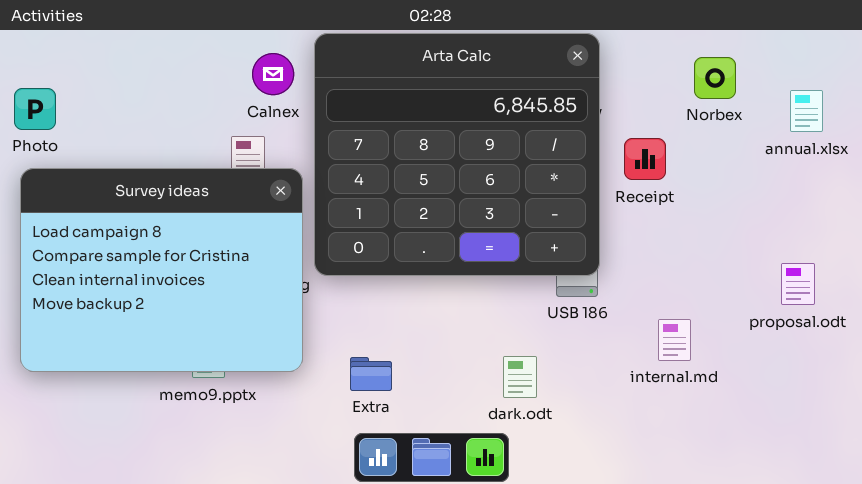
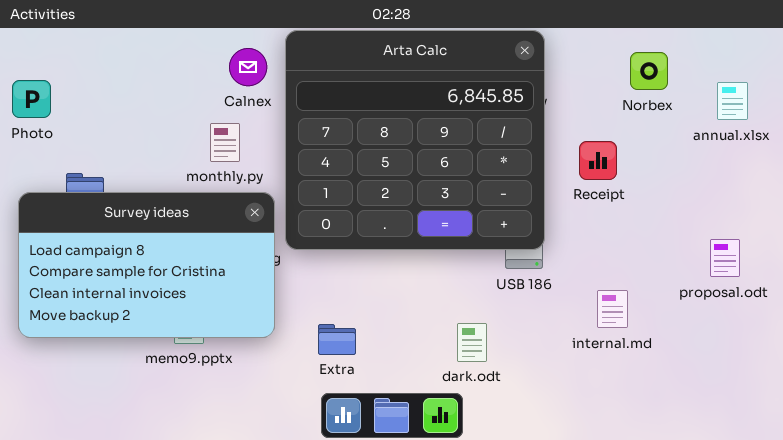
Receipt: [624,138,666,180] -> [579,141,617,180], moved
Survey ideas: [20,168,303,372] -> [18,192,275,338], resized

